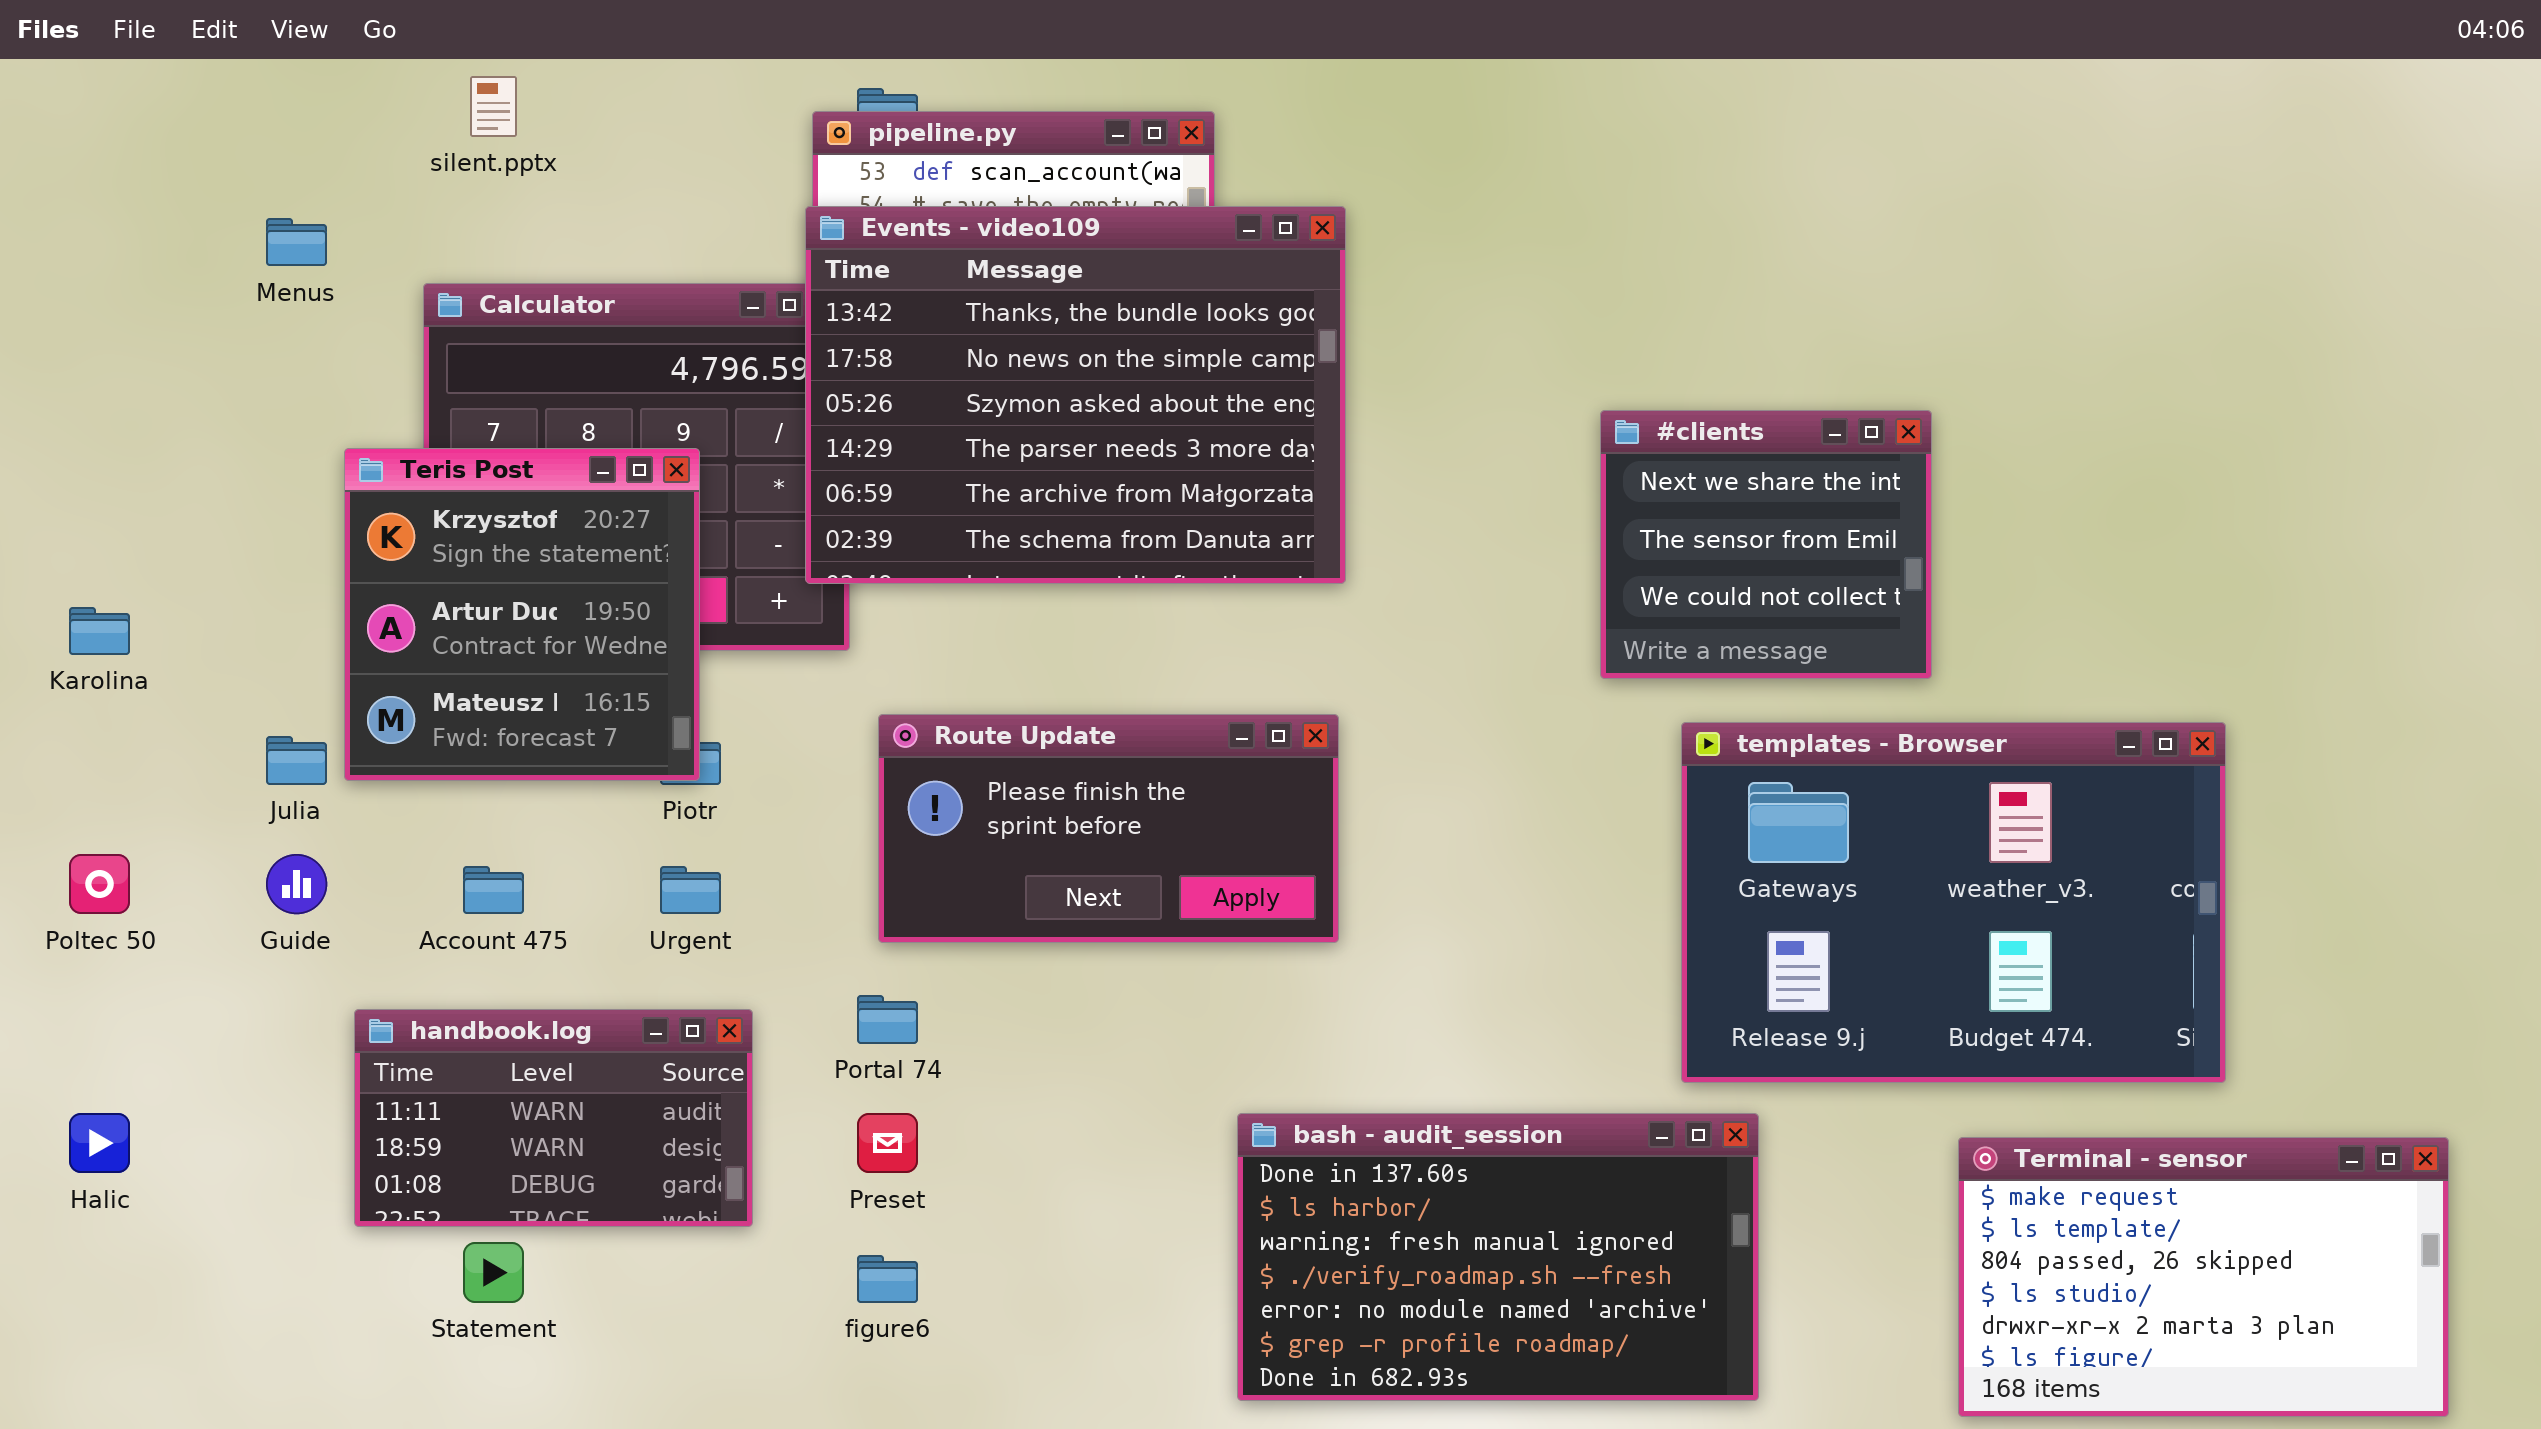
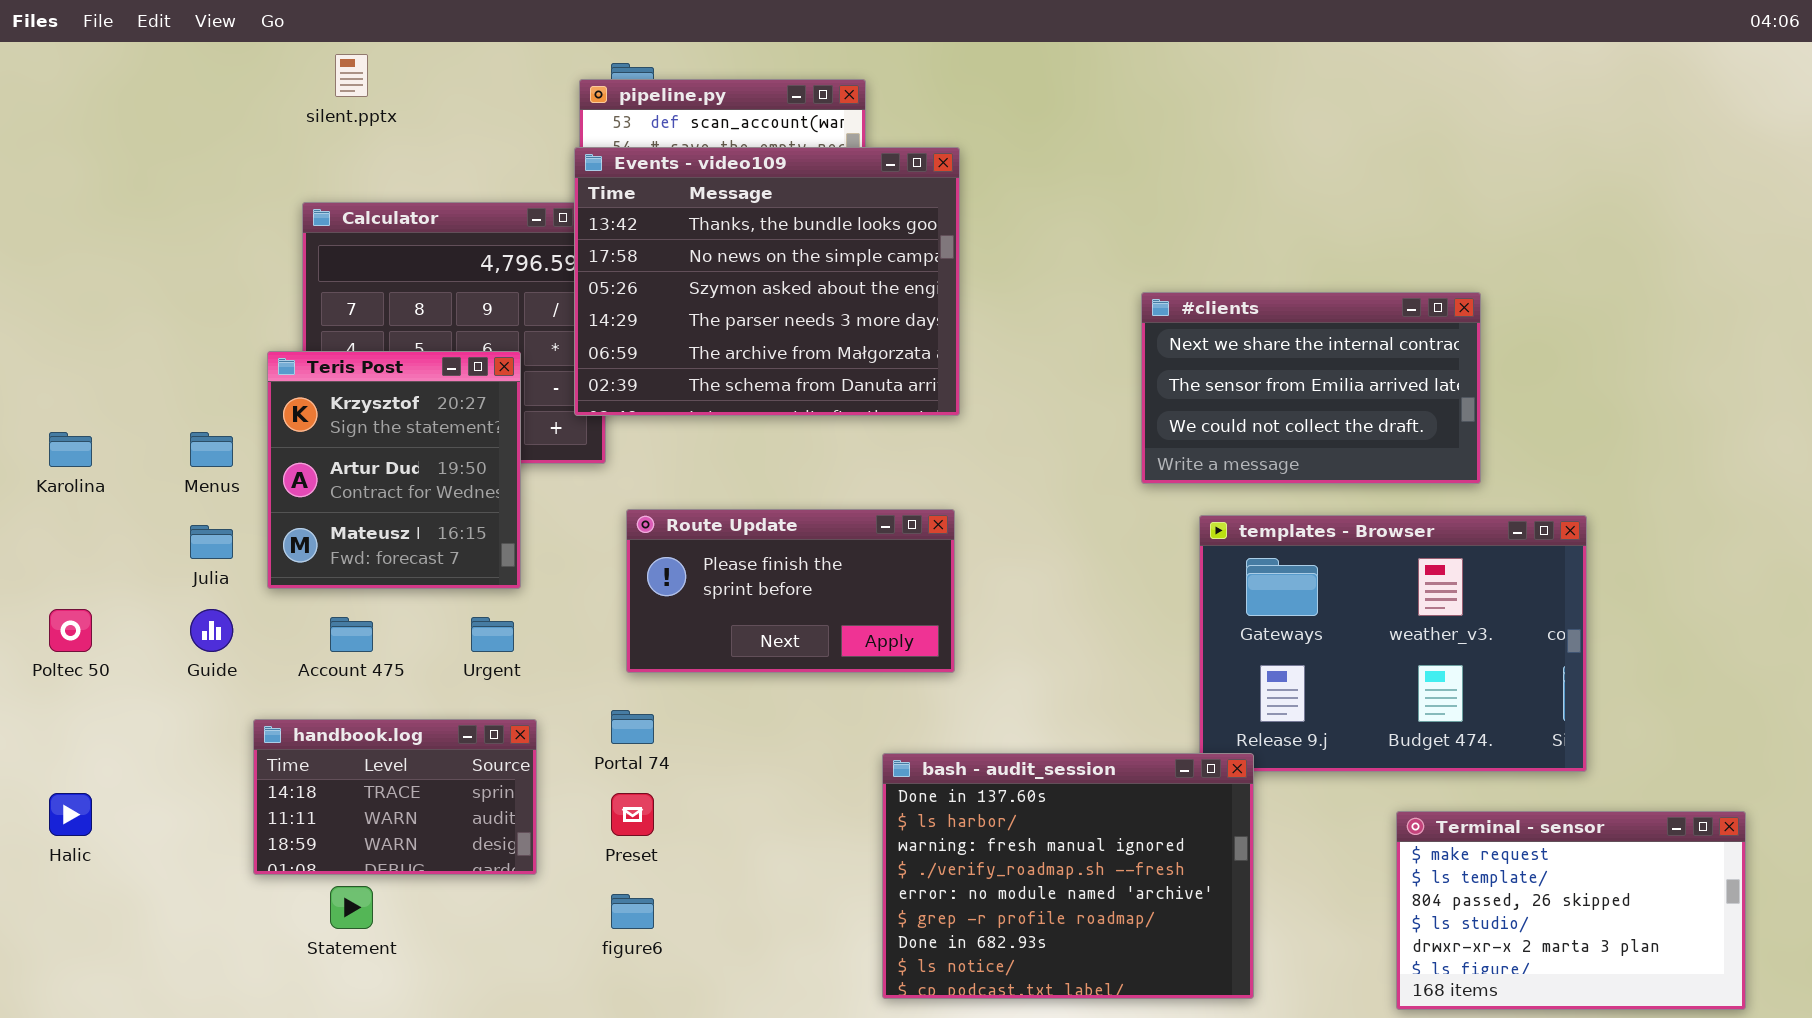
Menus: [266,218,327,266] -> [190,432,233,467], moved
#clients: [1600,410,1932,679] -> [1141,292,1481,484], resized
Teris Post: [344,448,700,781] -> [267,351,521,589], moved
handbook.log: [354,1009,753,1227] -> [253,719,537,875], scrolled up 1 row
bash - audit_session: [1237,1113,1759,1401] -> [882,753,1254,999], resized

